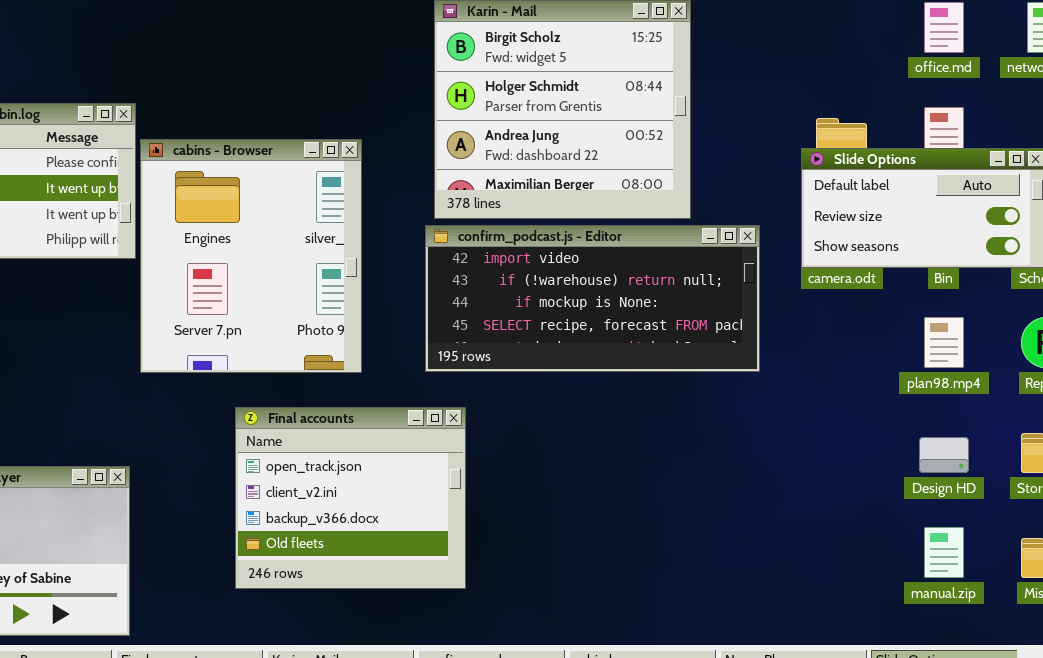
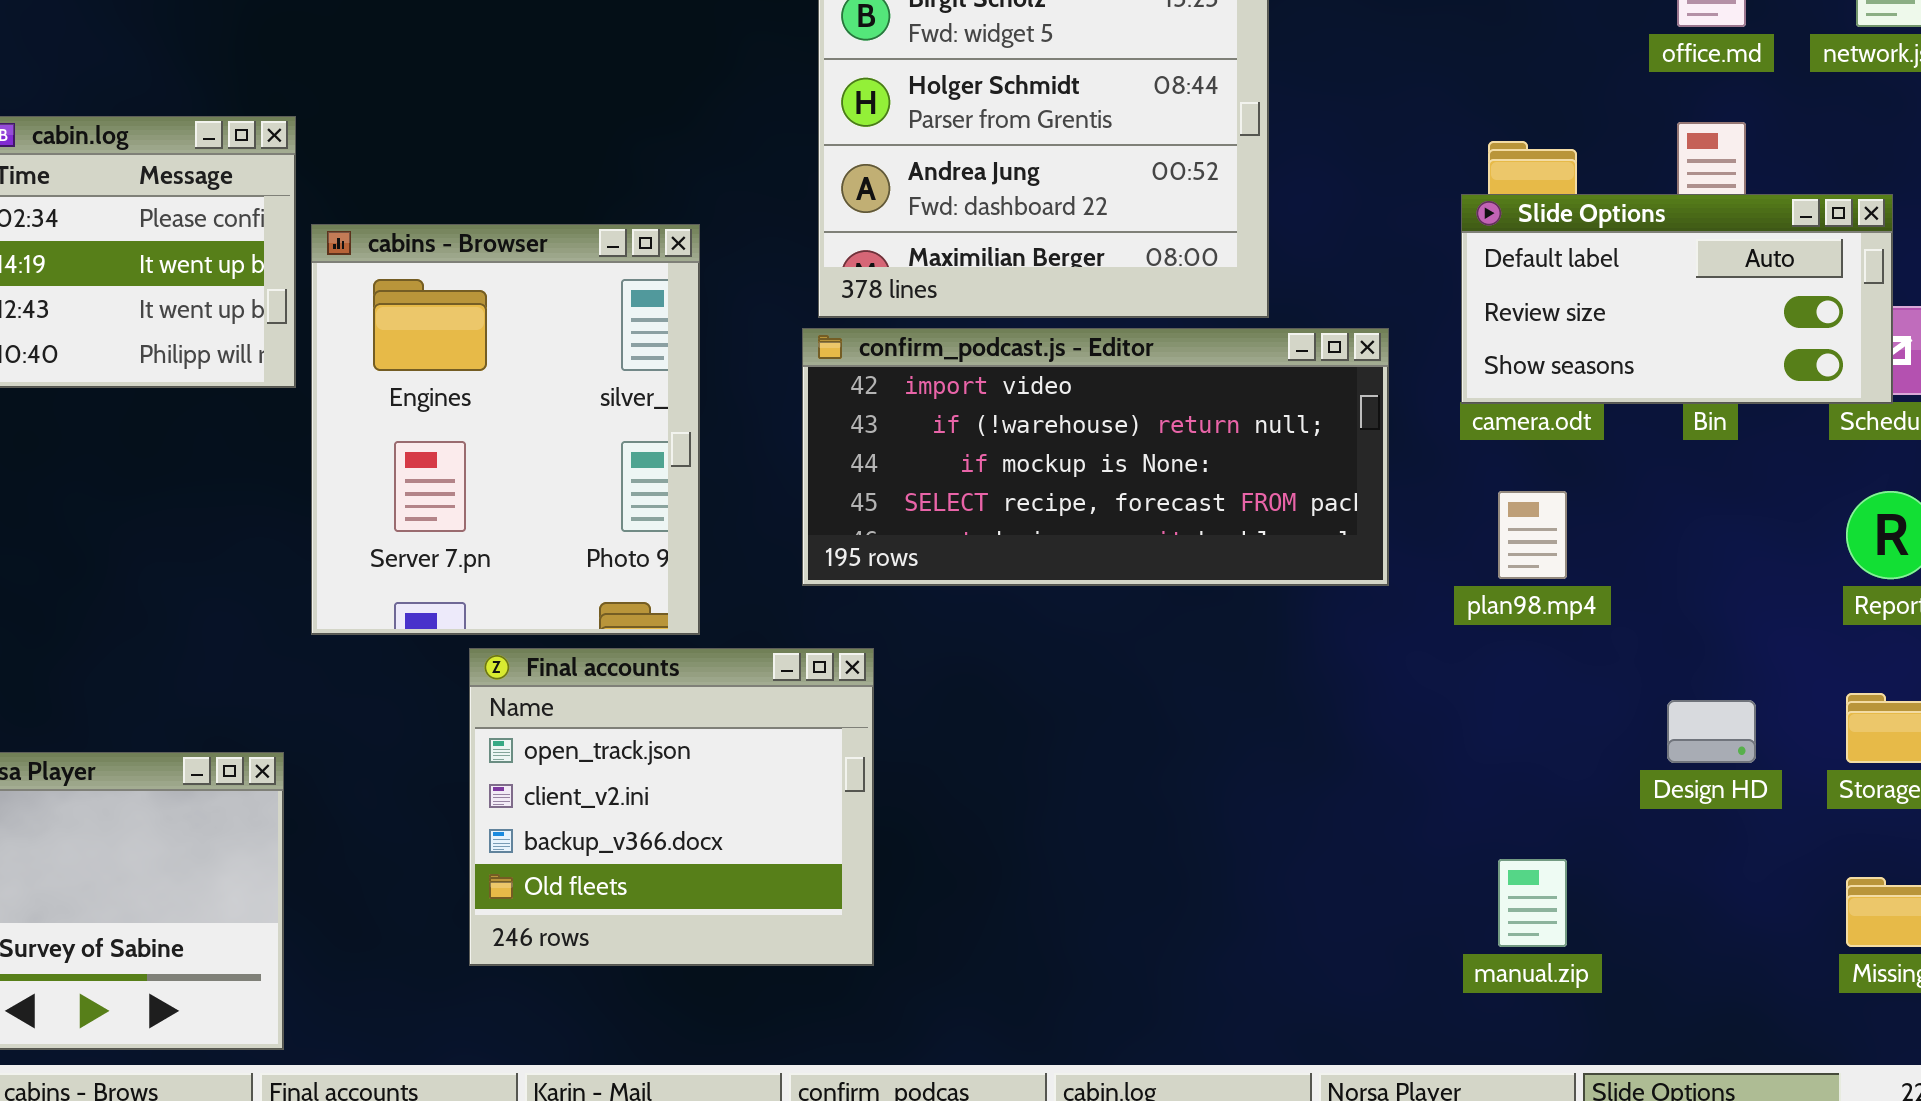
cabins - Browser: [140,139,362,373] -> [311,224,700,635], moved
plan98.mp4: [924,317,964,368] -> [1498,491,1567,579], moved
manual.zip: [924,527,964,578] -> [1498,859,1567,947], moved

